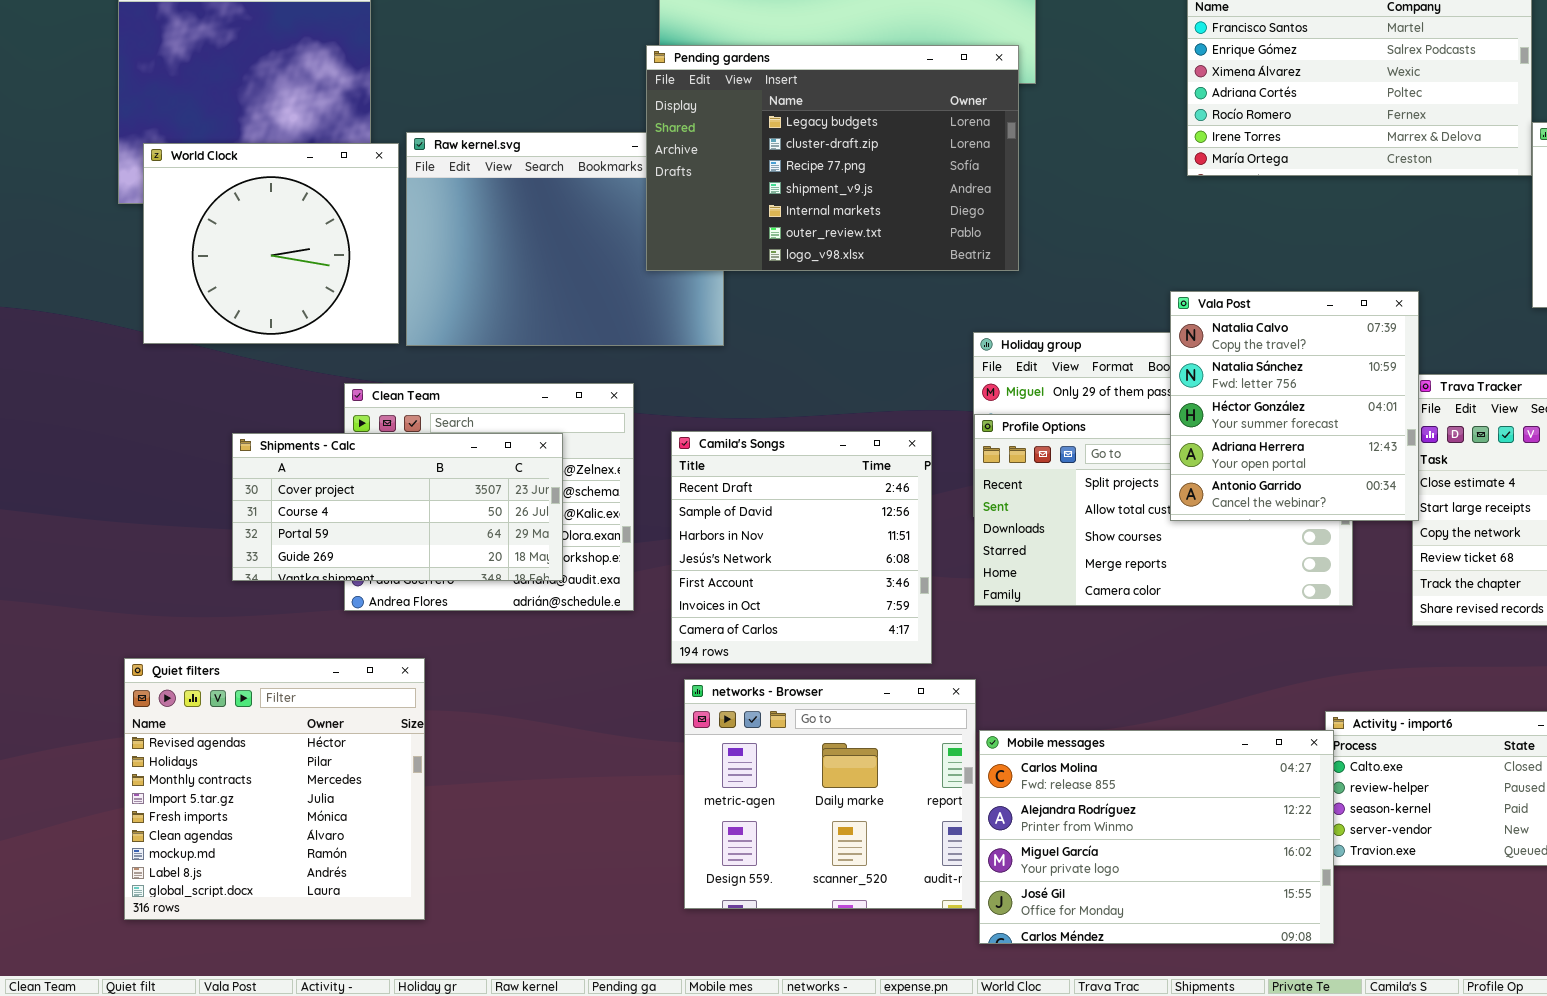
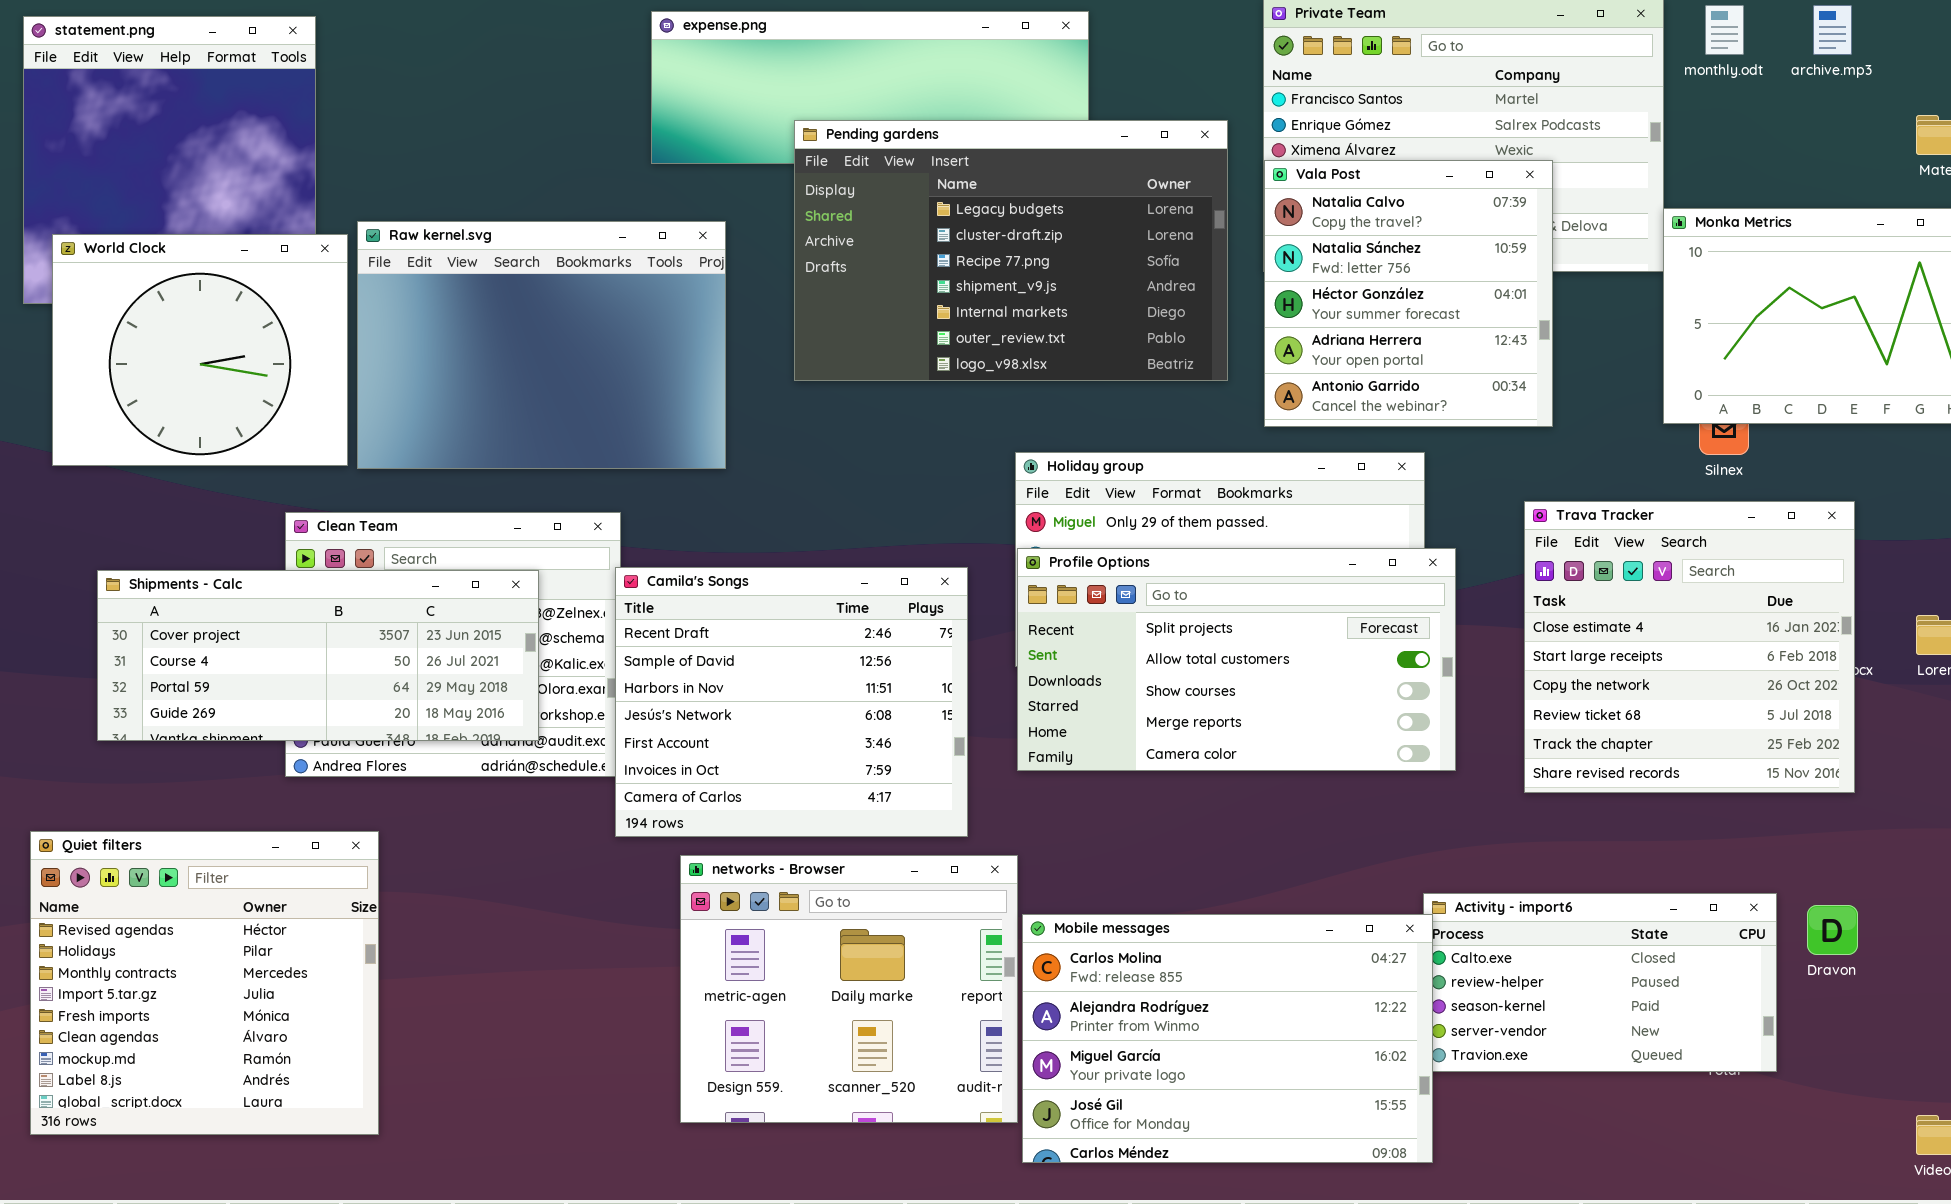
Pending gardens: [646,45,1019,271] -> [794,120,1228,381], moved
Vala Post: [1170,291,1419,521] -> [1264,160,1553,427], moved
Camila's Songs: [671,431,932,664] -> [615,567,968,837], resized
Shipments - Calc: [232,433,563,581] -> [97,570,539,741], resized

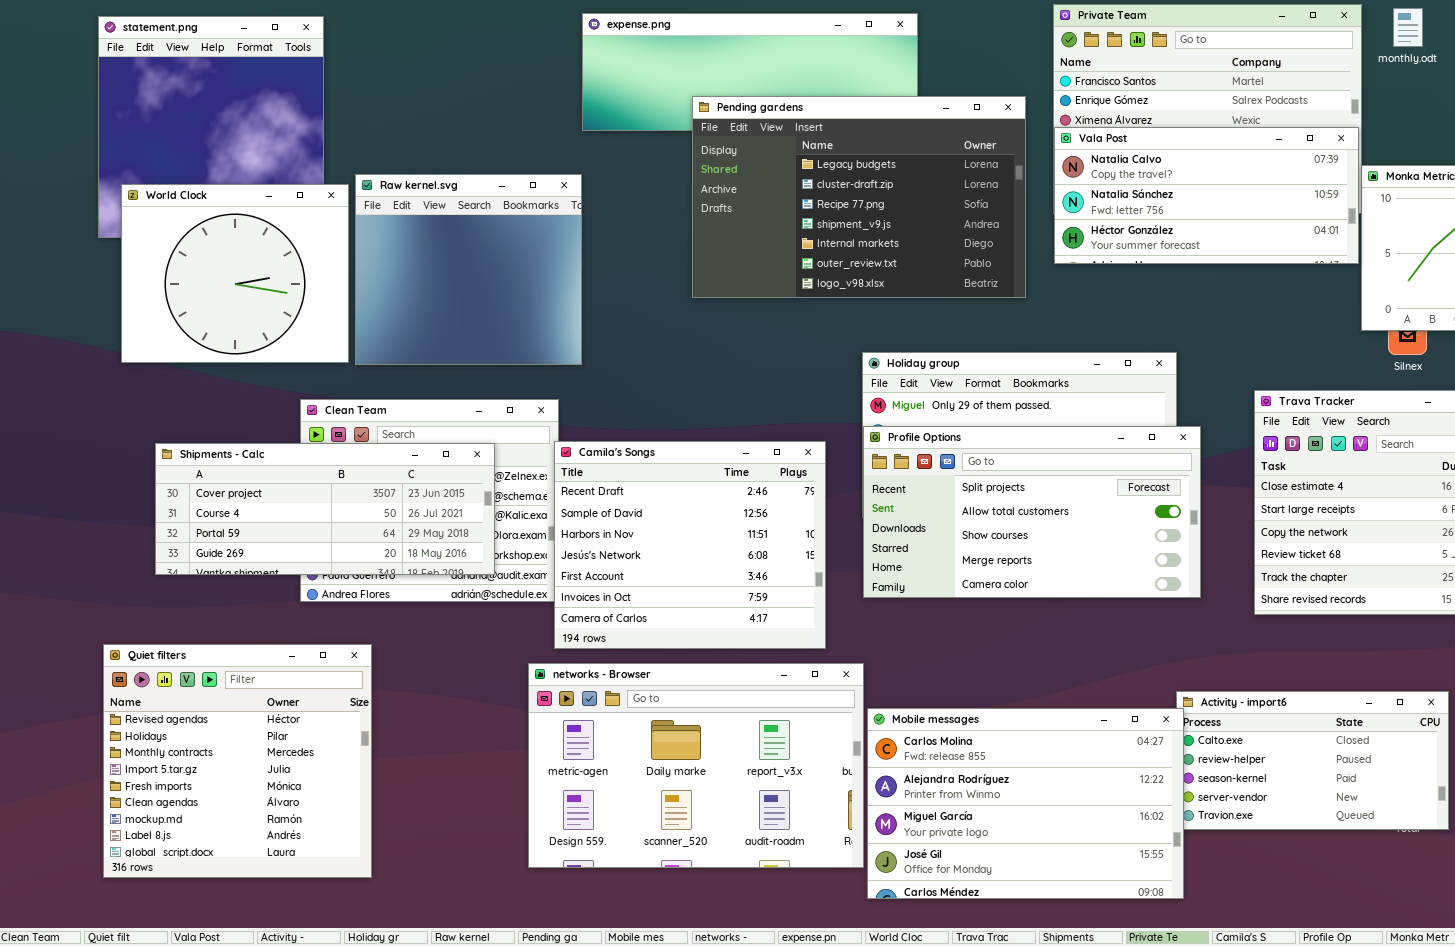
Vala Post: [1264,160,1553,427] -> [1054,127,1359,264], resized
Raw kernel.svg: [357,221,726,469] -> [355,174,582,365], resized
networks - Browser: [680,855,1018,1123] -> [528,663,864,868], resized

